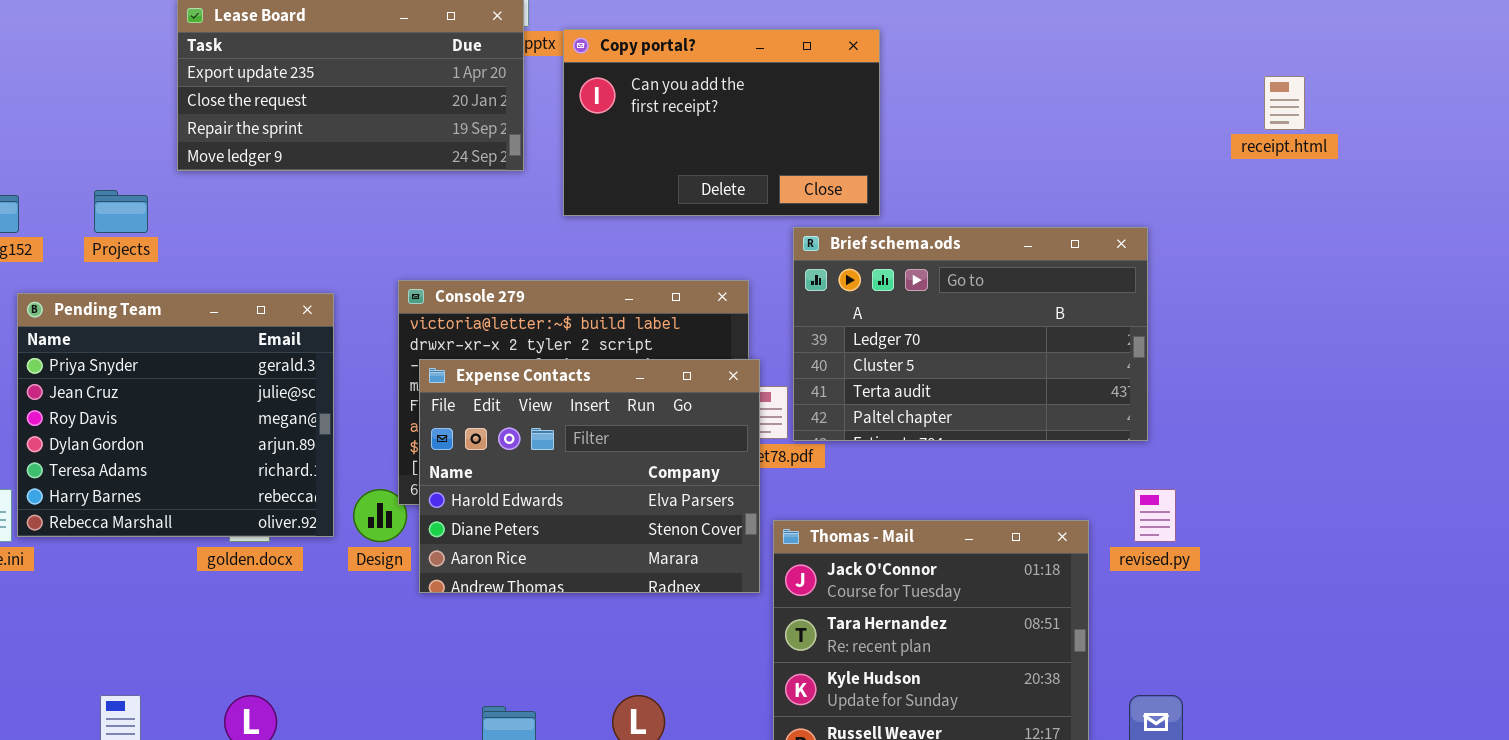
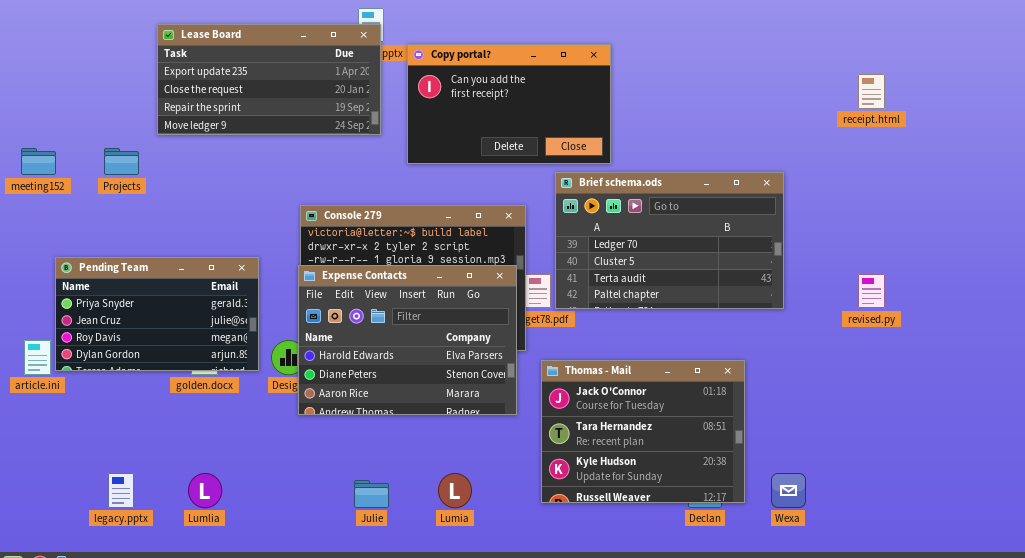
Pending Team: [17,293,334,537] -> [55,257,259,371], resized
Expense Contacts: [419,359,760,593] -> [298,265,517,415], moved
revised.py: [1134,489,1176,542] -> [858,274,885,308], moved

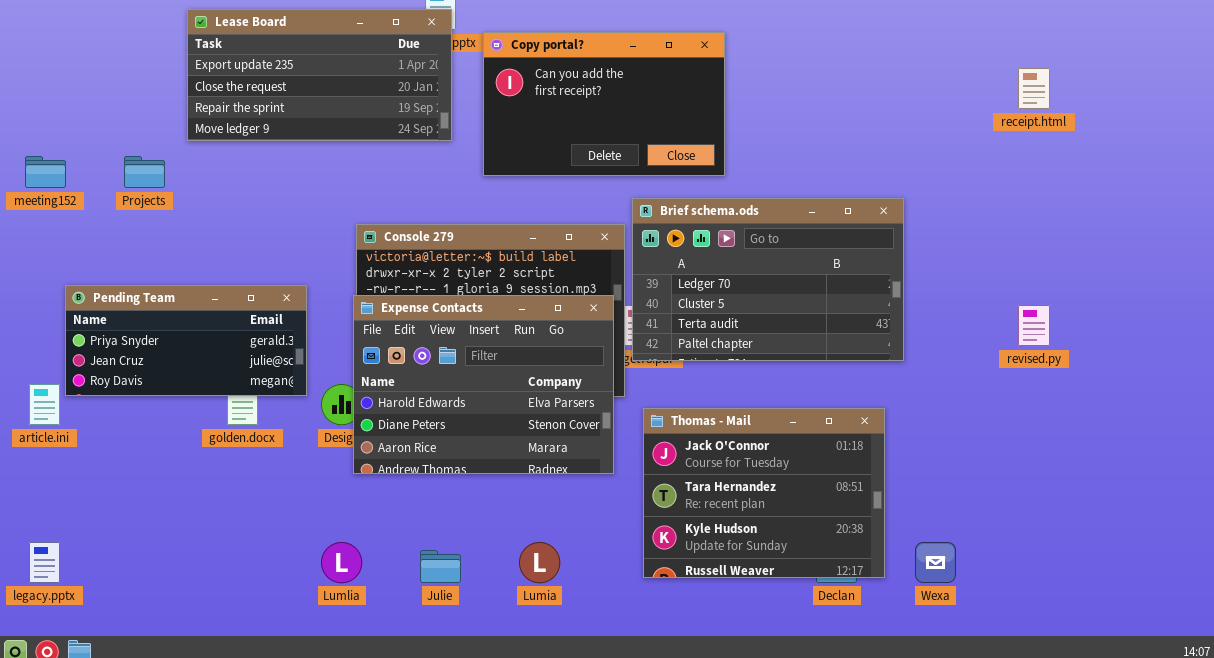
Brief schema.ods: [555,172,784,309] -> [632,198,904,361], moved
Pending Team: [55,257,259,371] -> [65,285,307,396], resized
legacy.pptx: [108,473,134,508] -> [29,542,60,583], moved
Lumlia: [188,473,222,508] -> [321,542,362,583], moved

